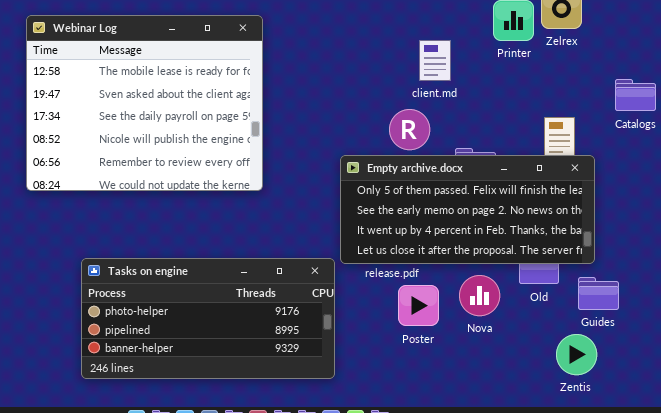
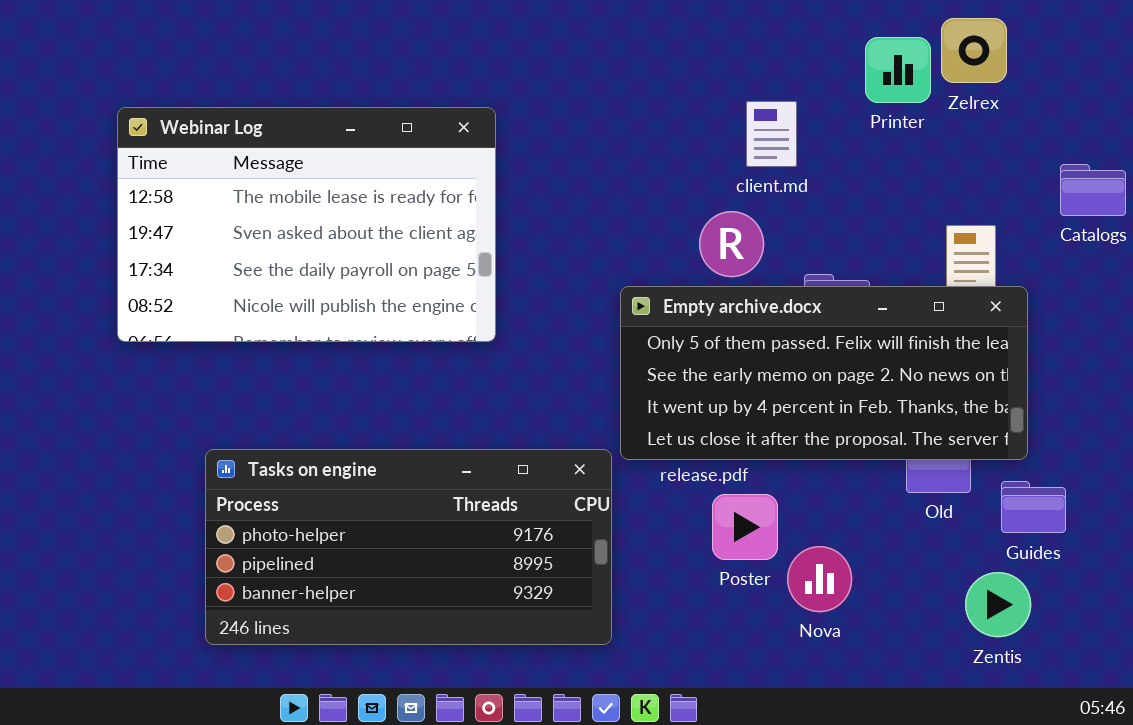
Webinar Log: [26,15,263,191] -> [117,107,496,342], resized
Nova: [459,275,500,316] -> [787,546,852,612], moved

